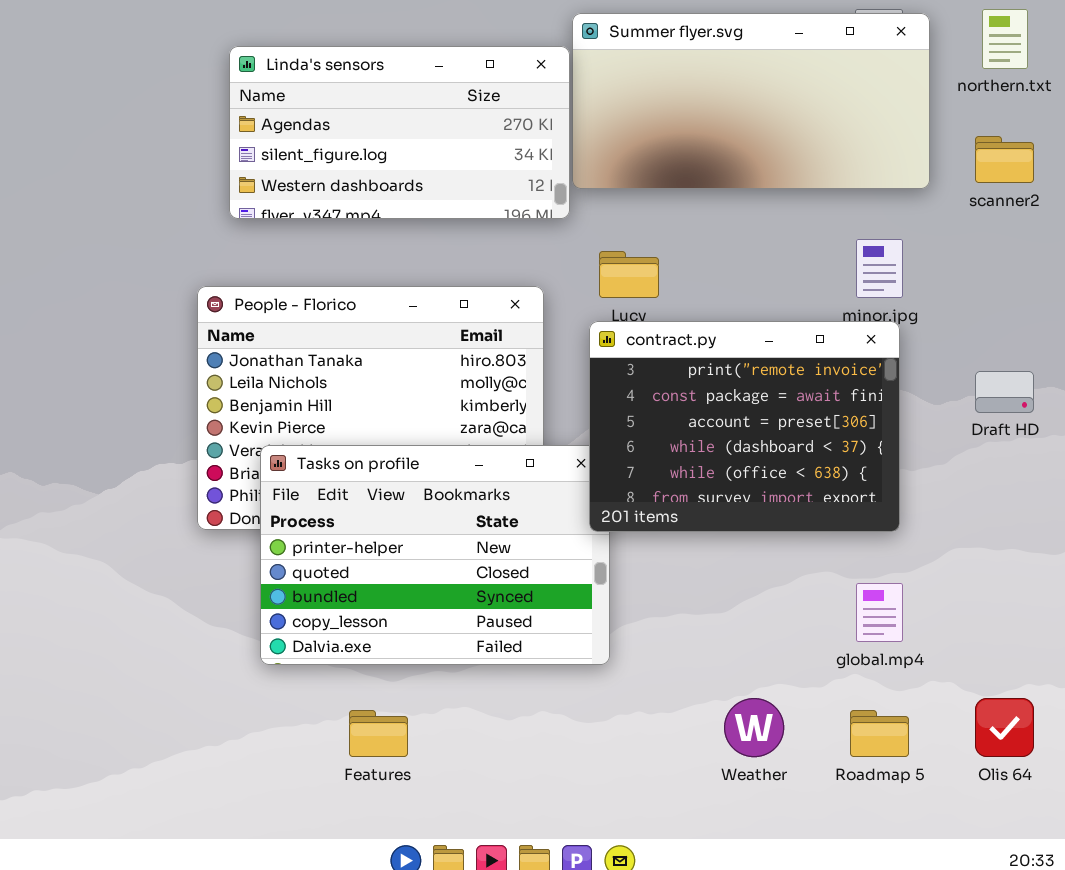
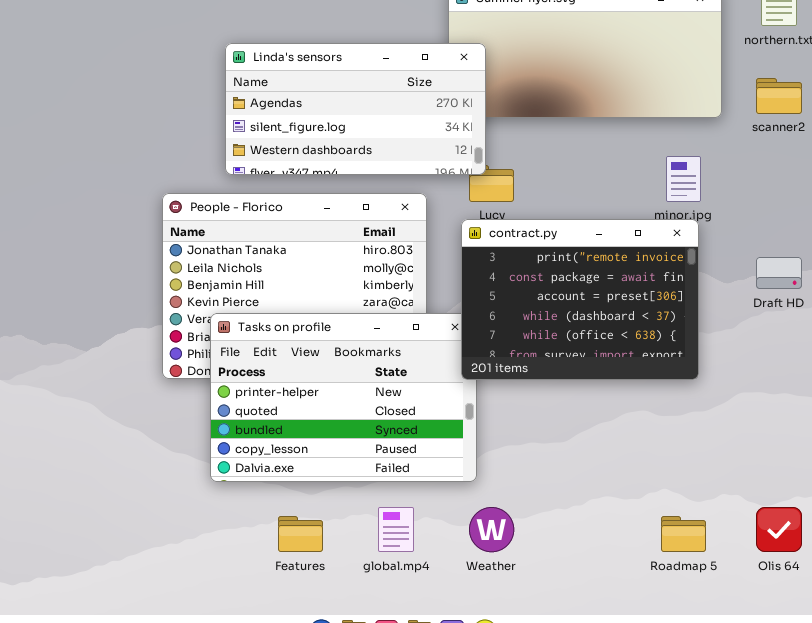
Linda's sensors: [229,46,570,219] -> [225,43,486,175], moved
global.mp4: [856,583,903,642] -> [378,507,414,552], moved
Weather: [724,698,784,757] -> [469,507,514,552], moved

